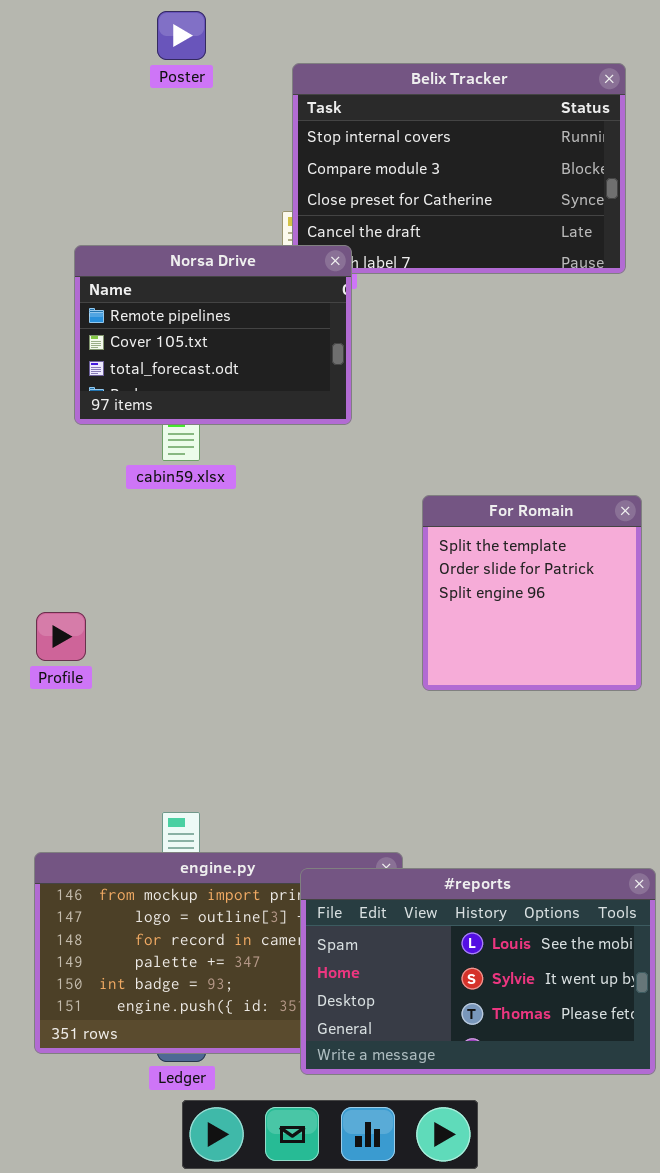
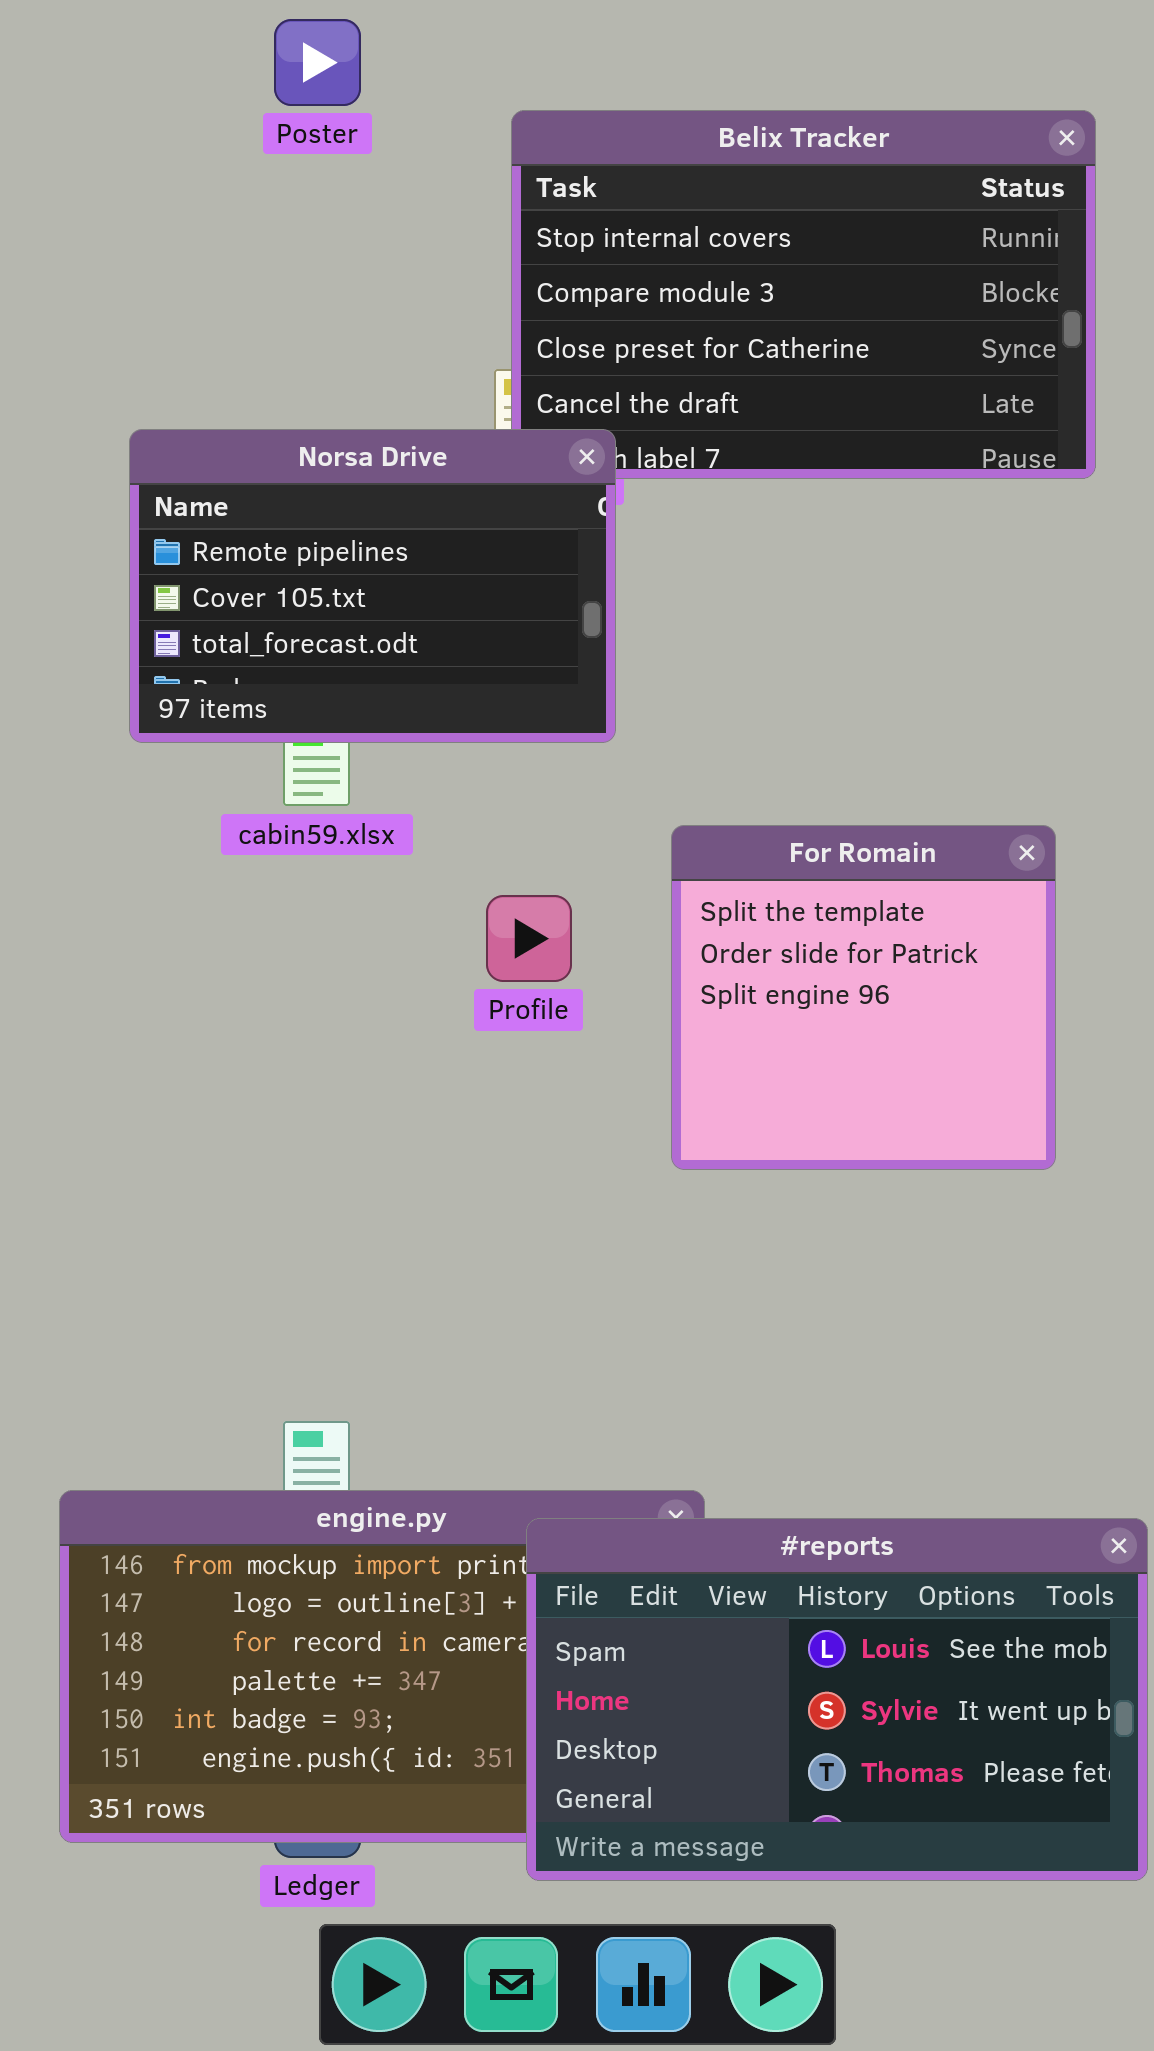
For Romain: [422,495,642,691] -> [671,825,1056,1170], moved
Profile: [36,612,86,661] -> [486,895,572,982], moved

